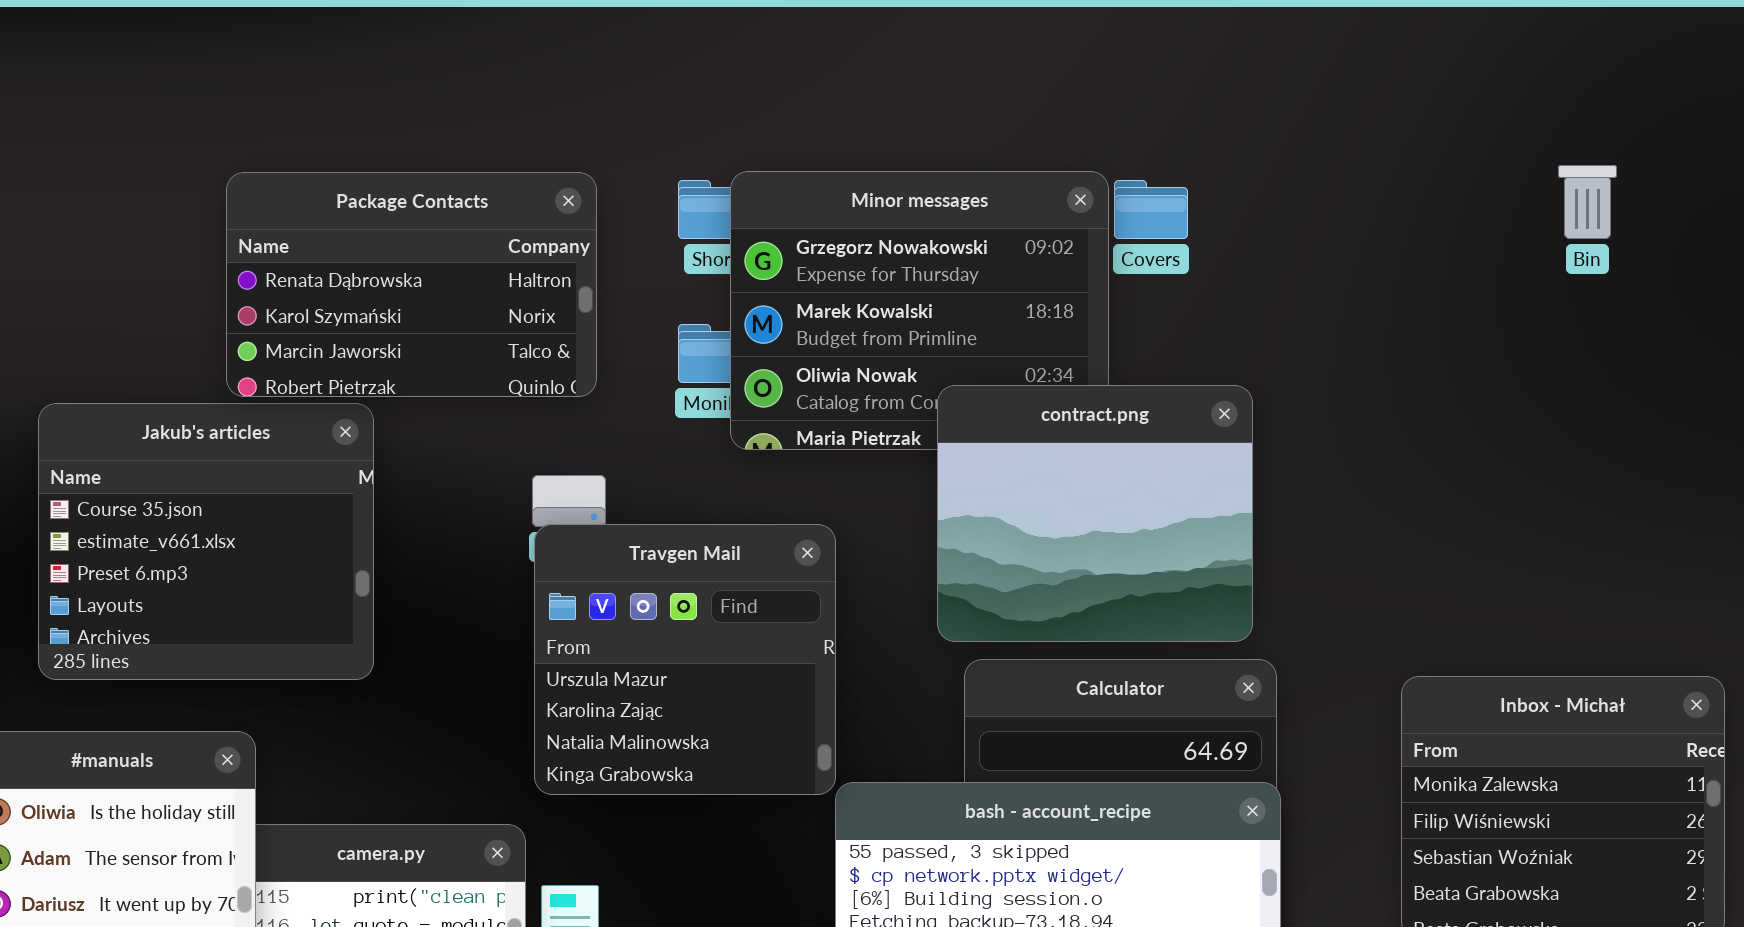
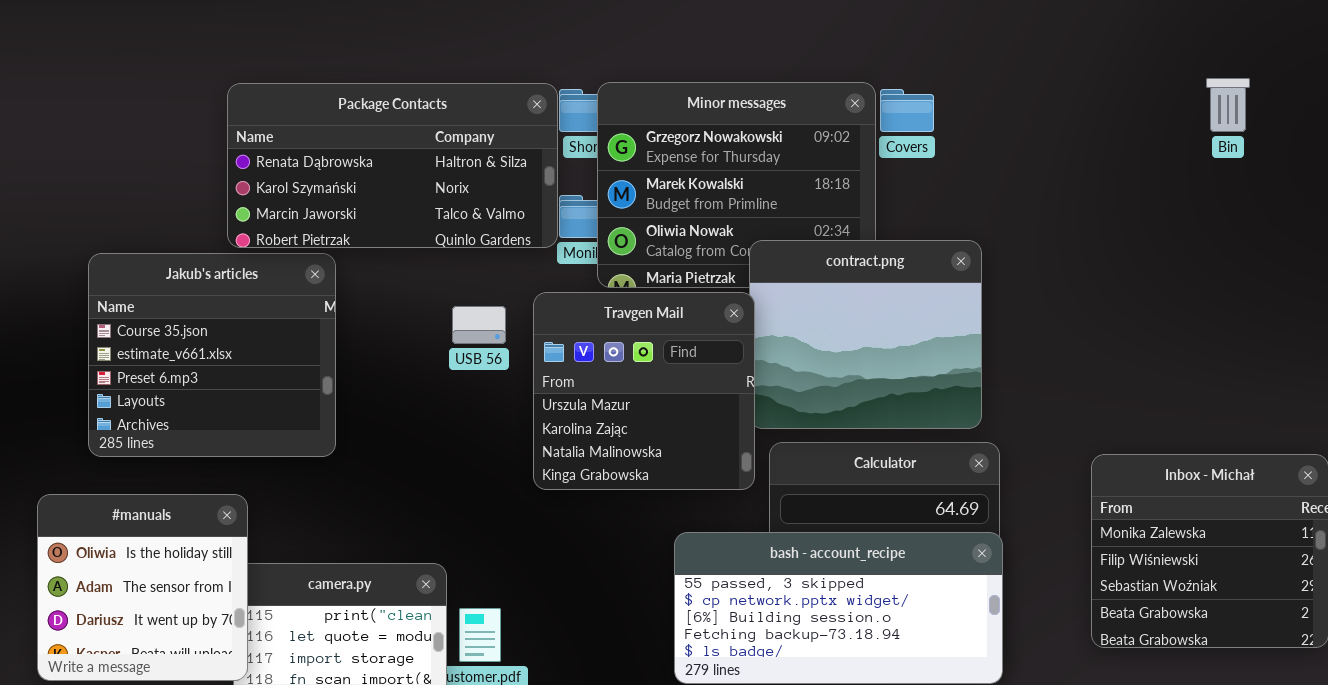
Package Contacts: [226,172,597,397] -> [227,83,558,248], resized
Travgen Mail: [534,524,836,795] -> [533,292,755,490], moved

